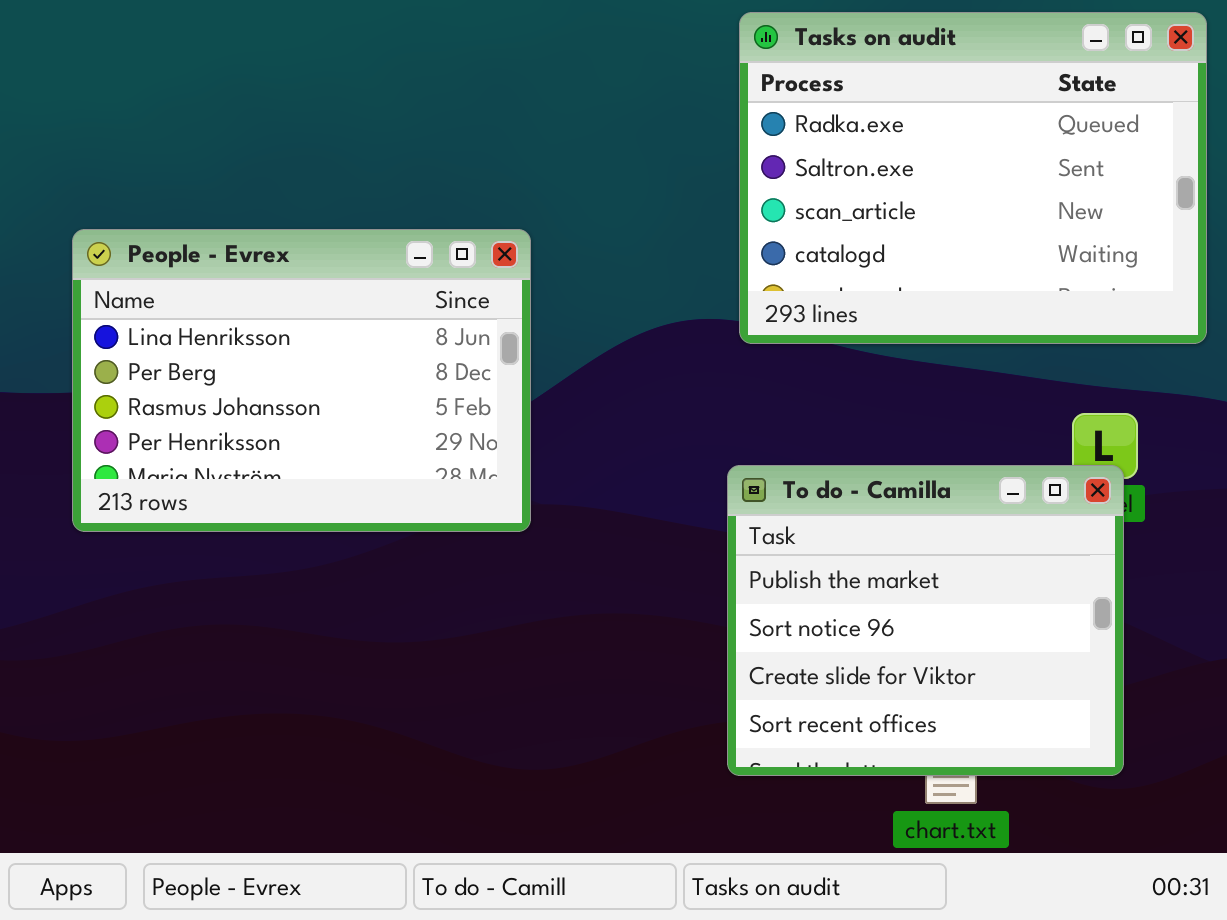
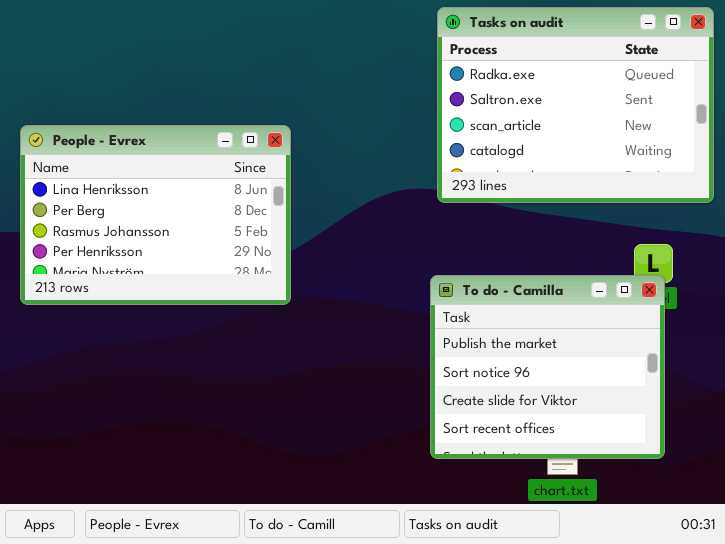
People - Evrex: [72,229,531,532] -> [20,125,291,305], moved

